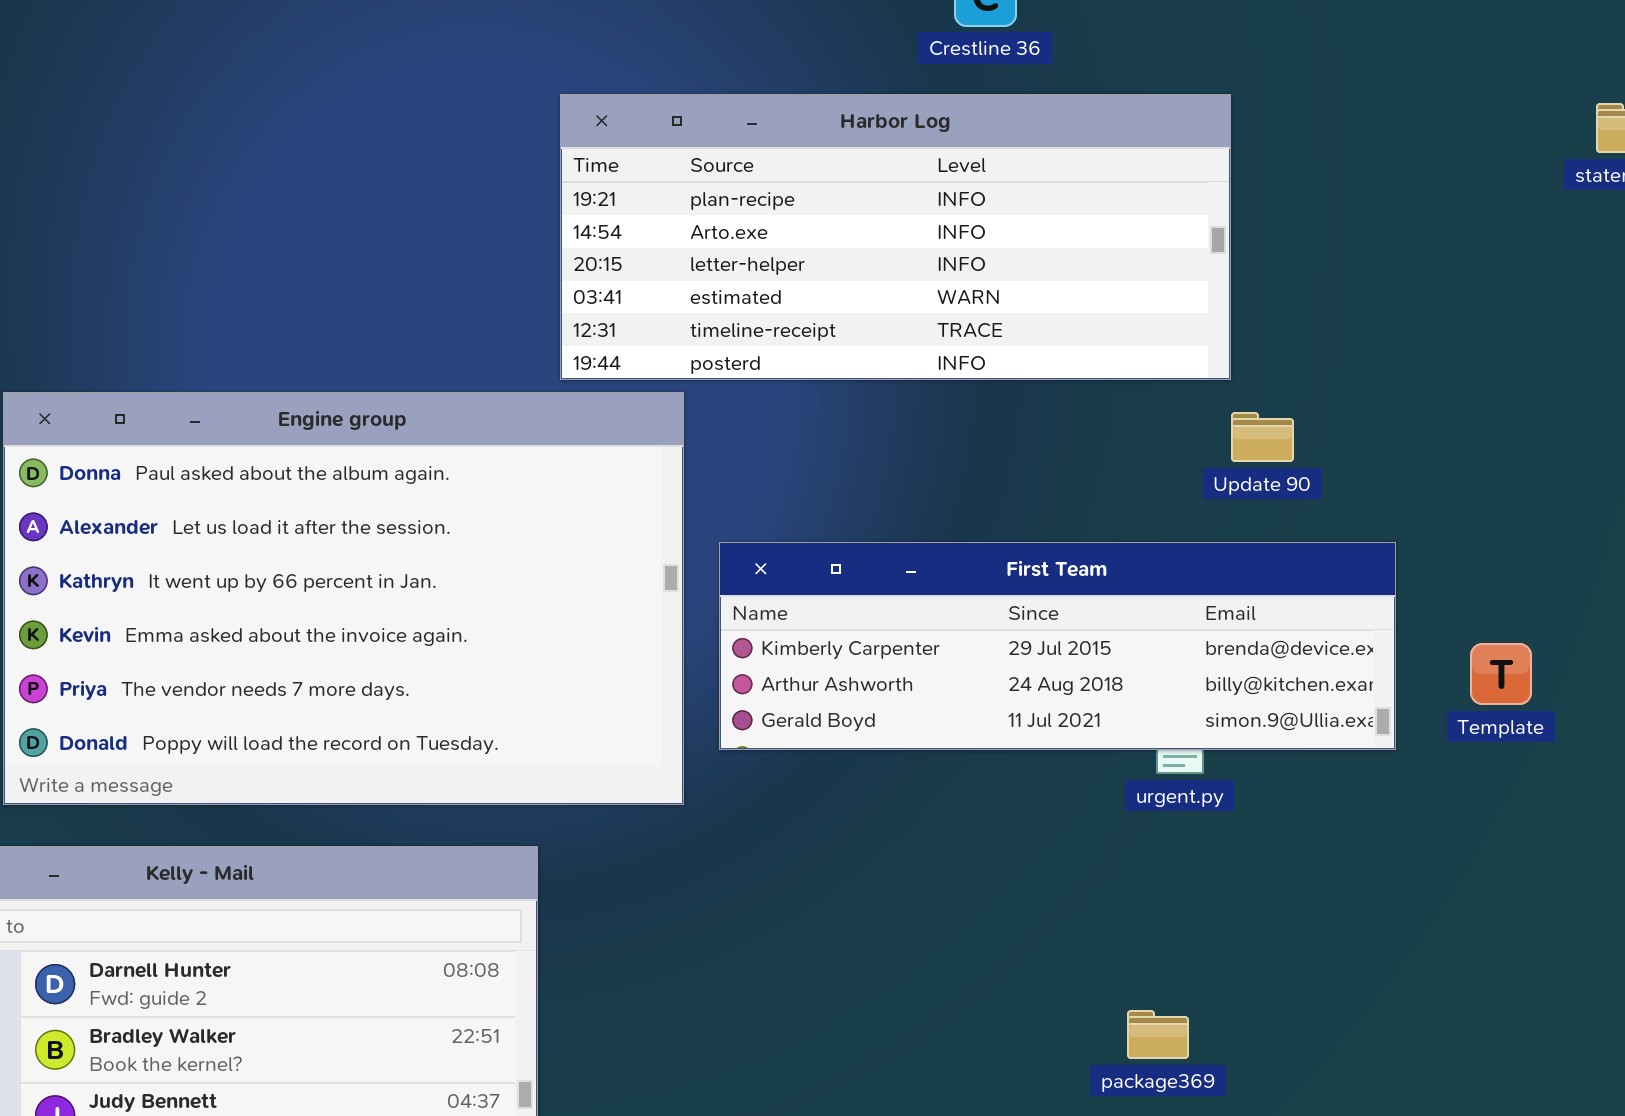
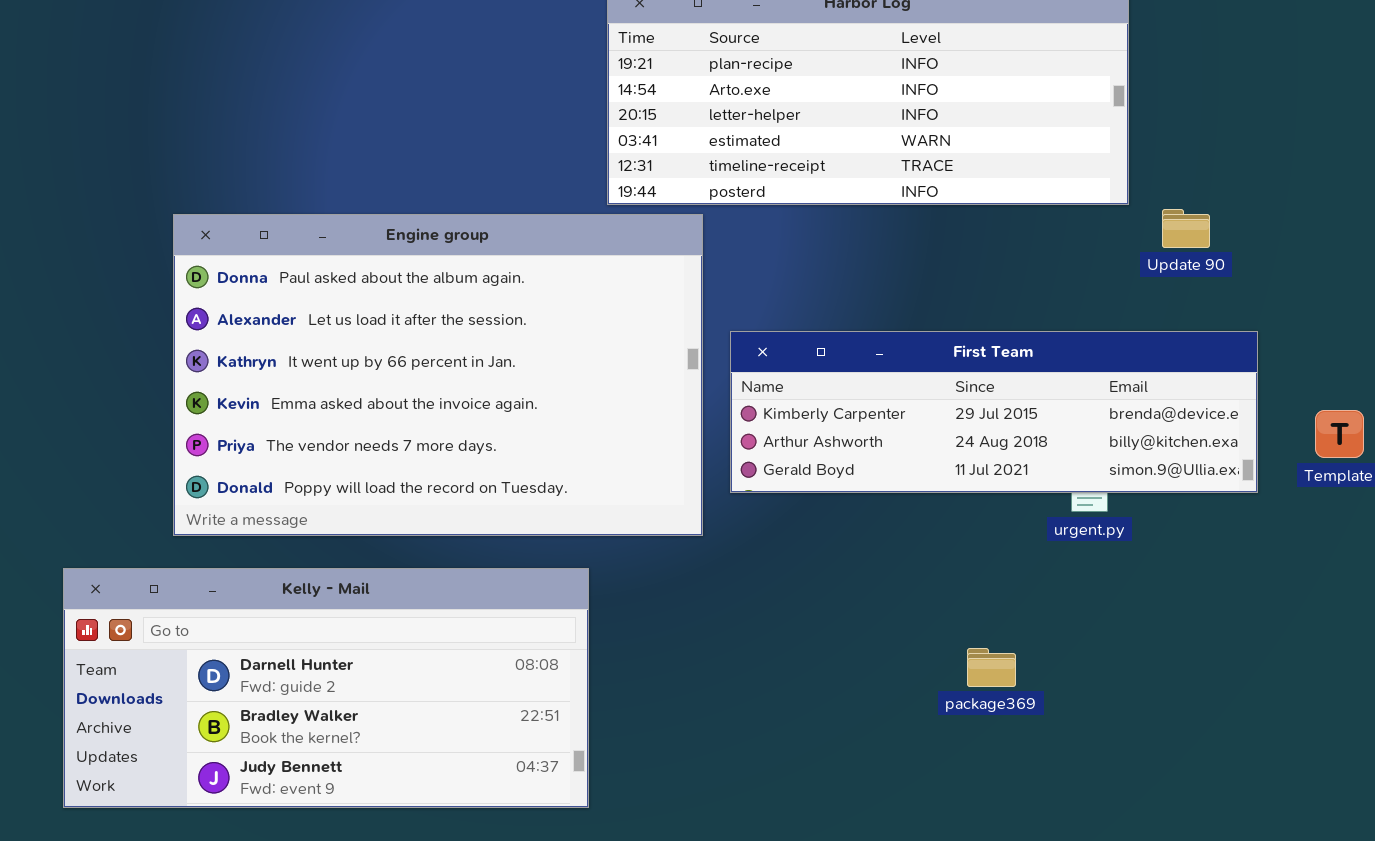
Update 90: [1231,412,1294,462] -> [1162,209,1210,248], moved
package369: [1127,1010,1189,1059] -> [967,648,1016,687], moved

